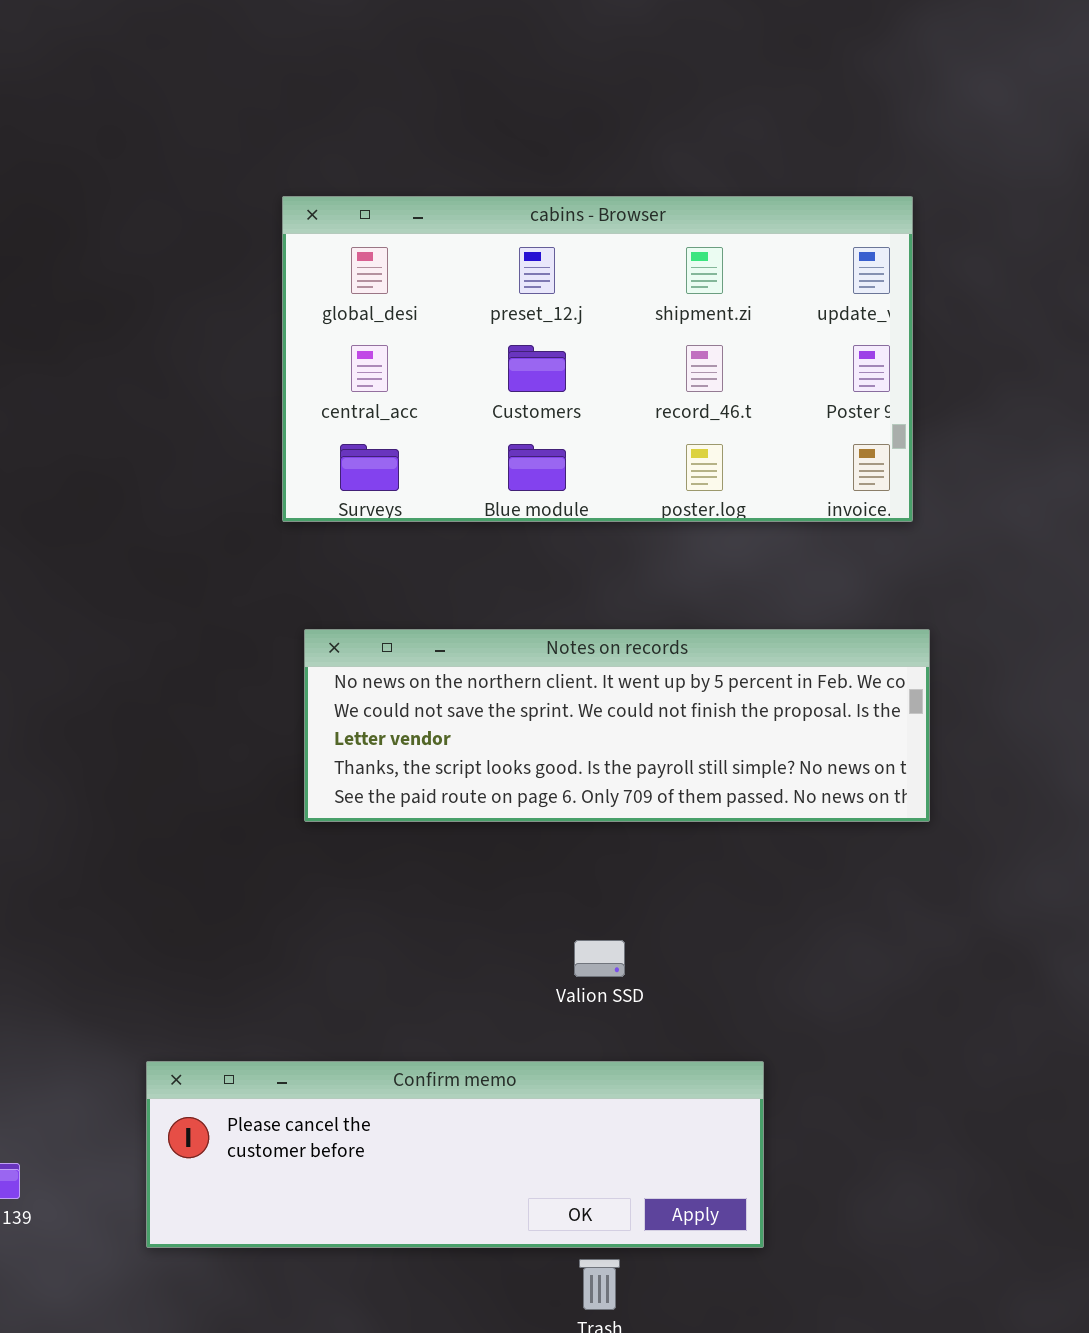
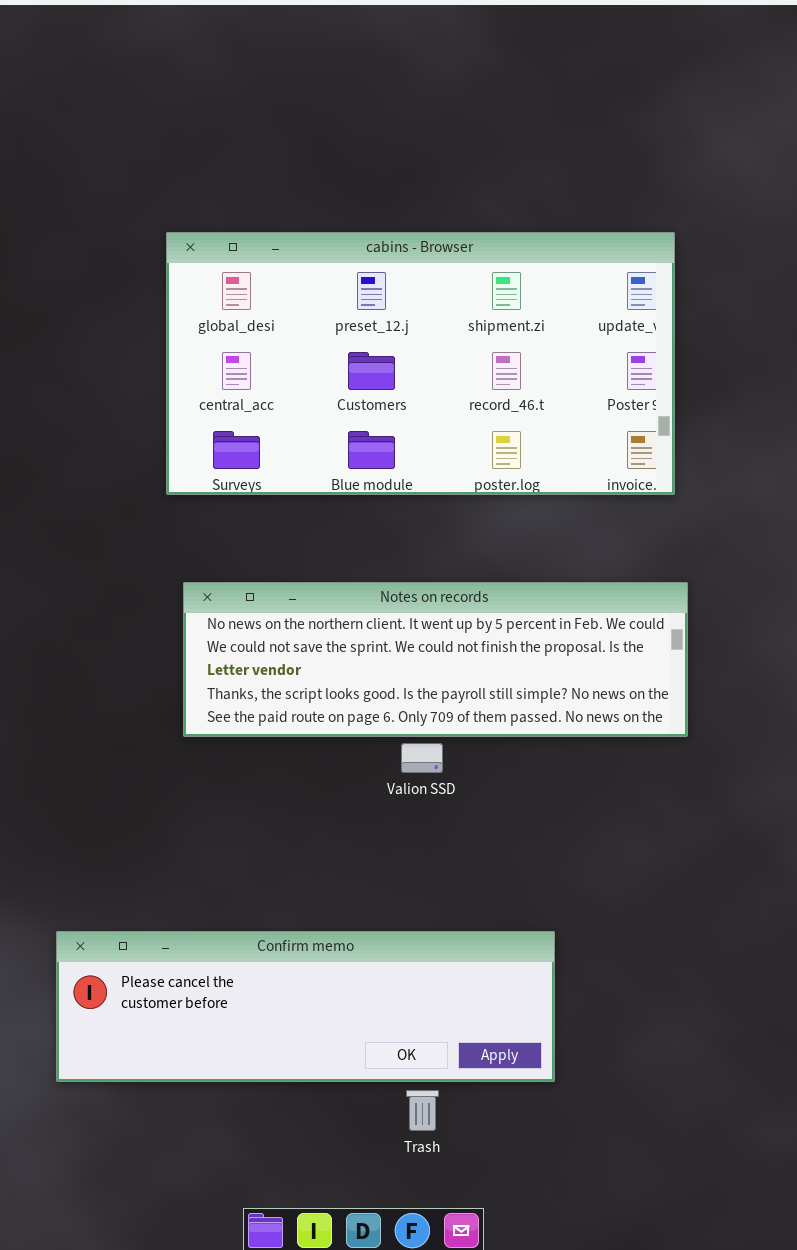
Valion SSD: [574,940,625,977] -> [401,743,443,773], moved

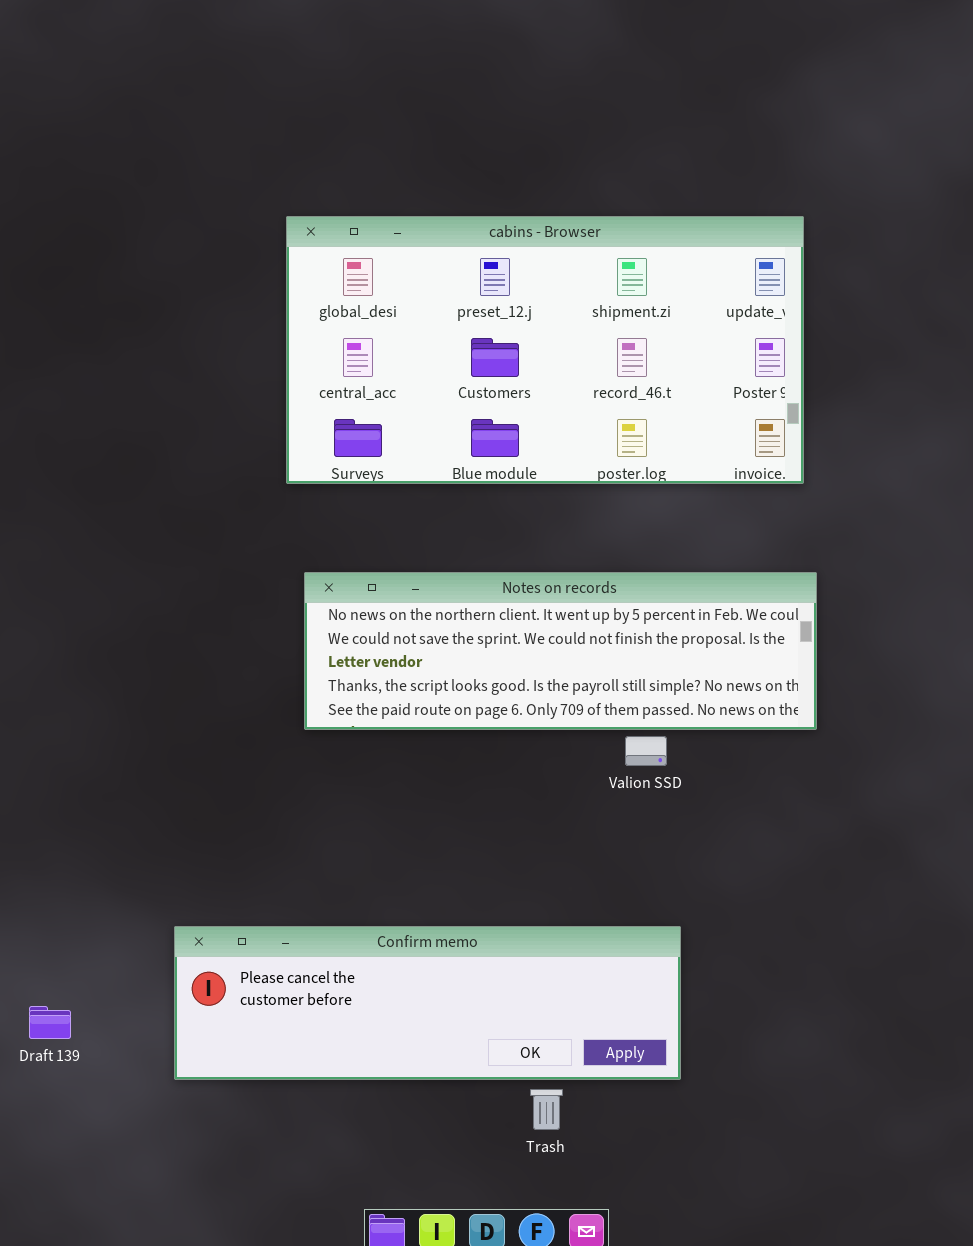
Valion SSD: [401,743,443,773] -> [625,736,667,766], moved

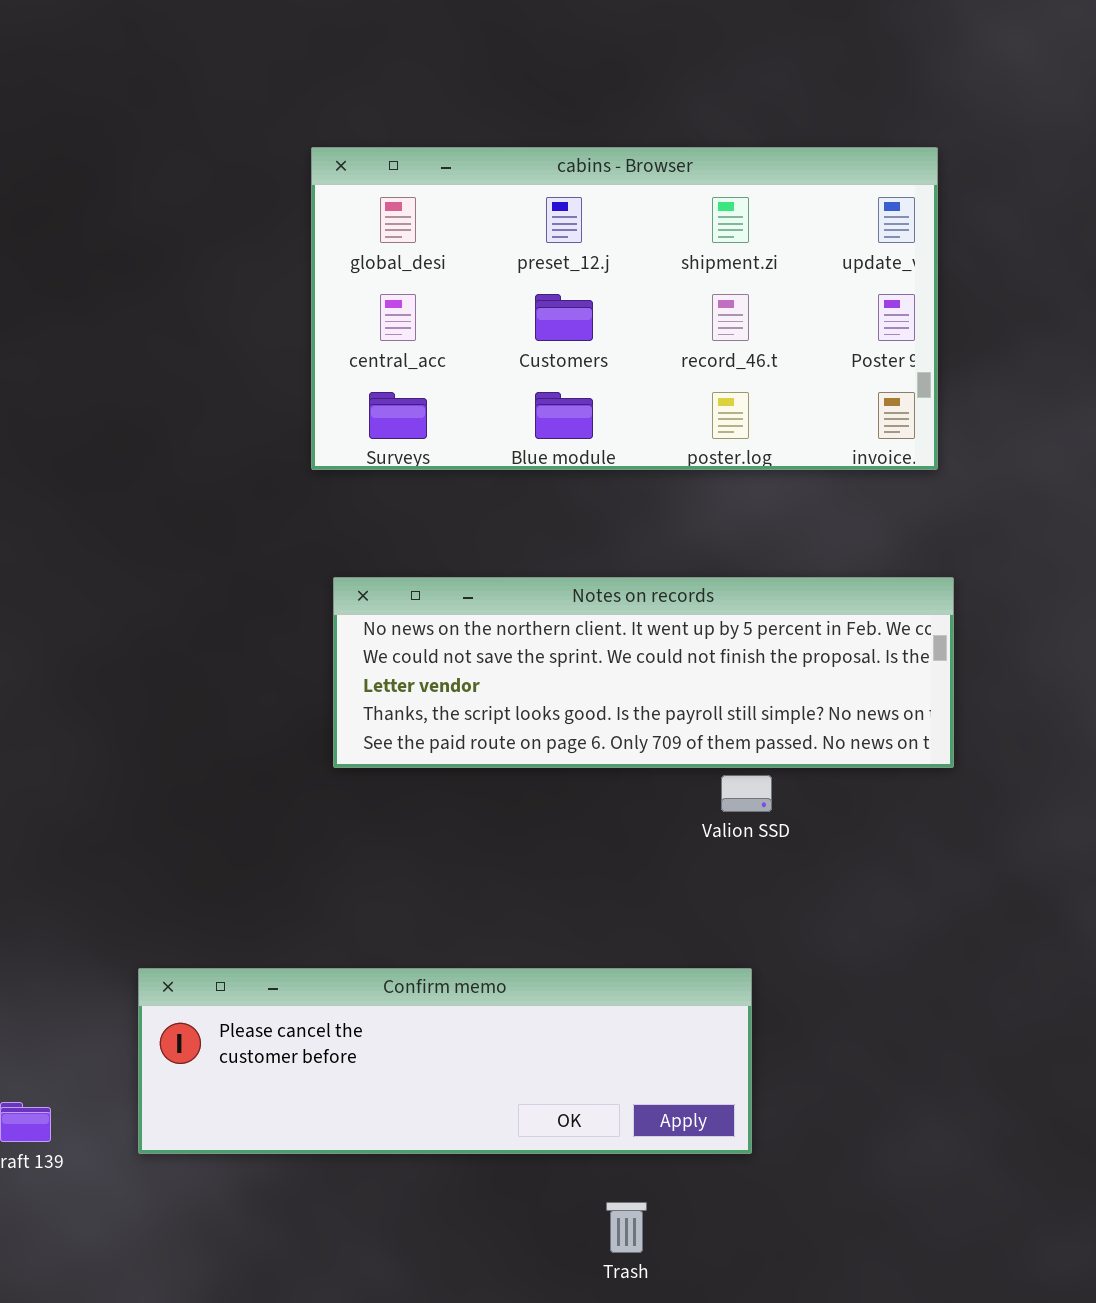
Confirm memo: [174,926,681,1080] -> [138,968,752,1154], moved

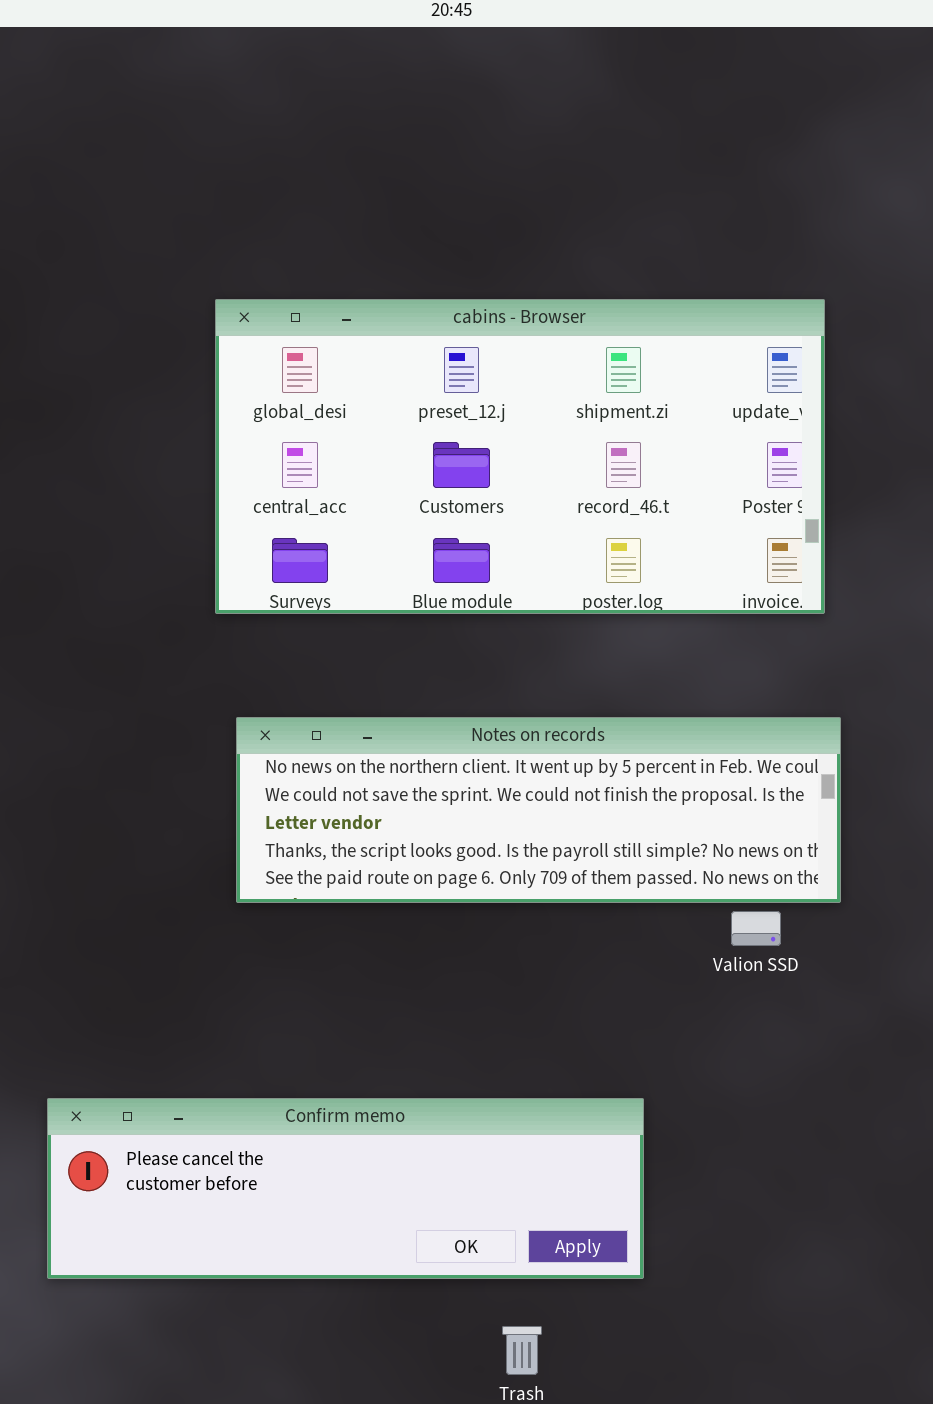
Valion SSD: [721,775,772,812] -> [731,911,781,946], moved

